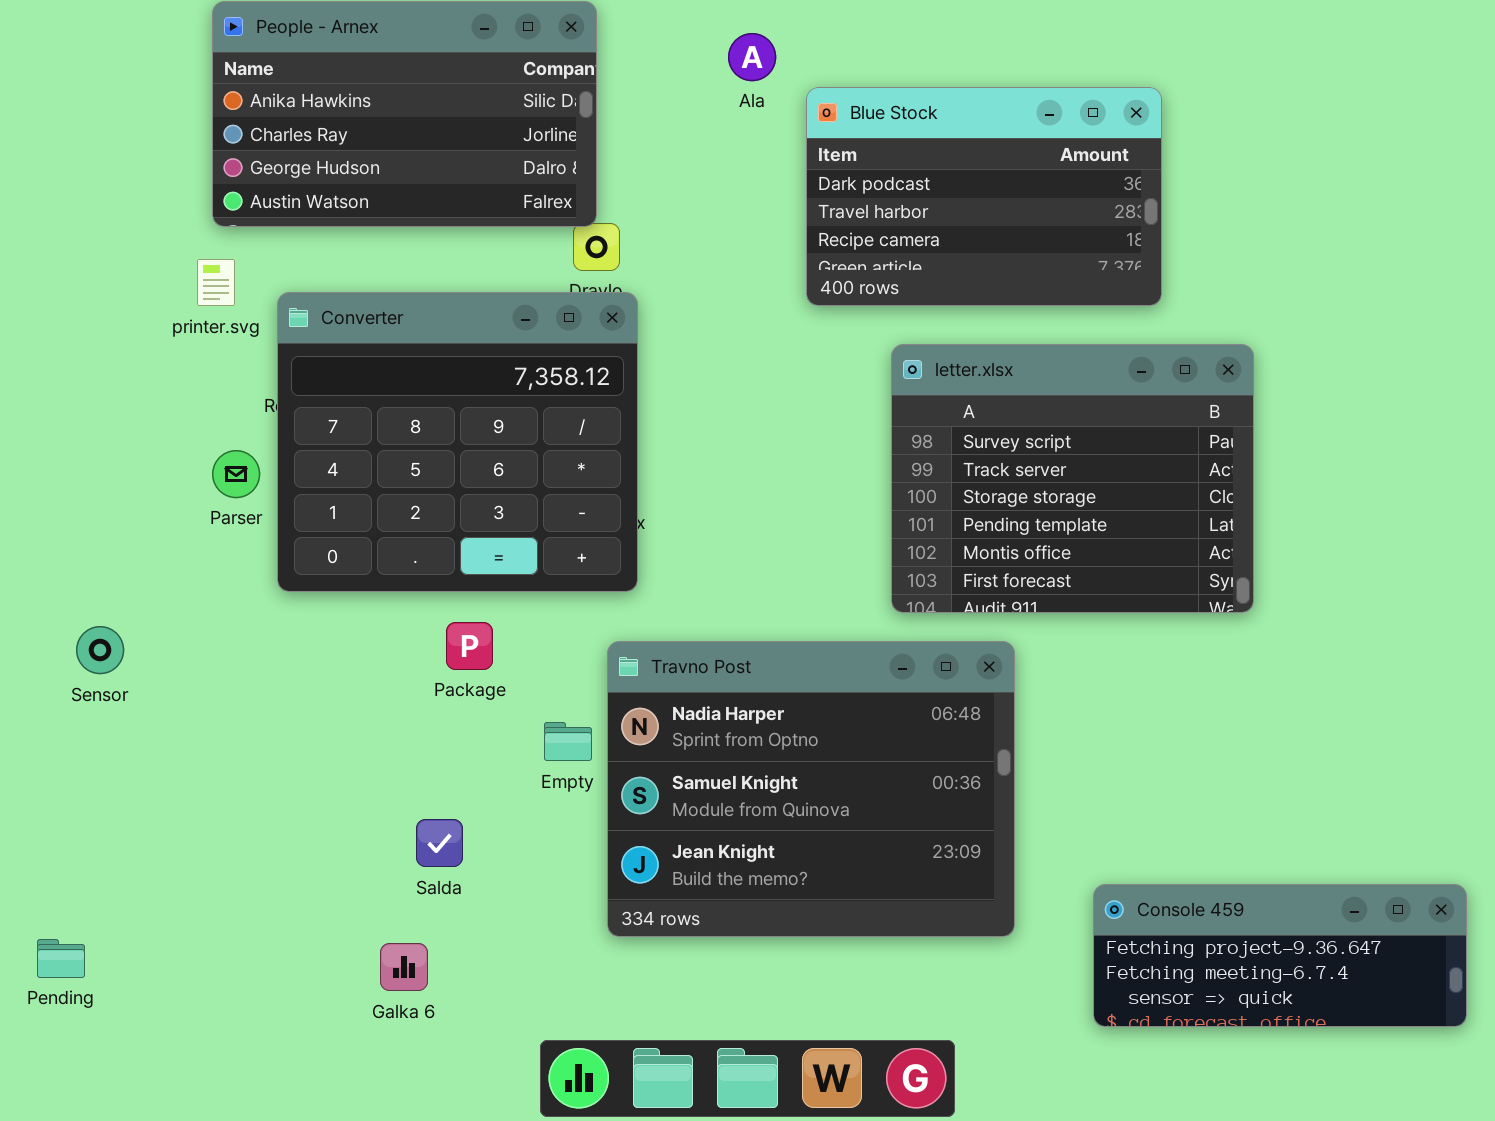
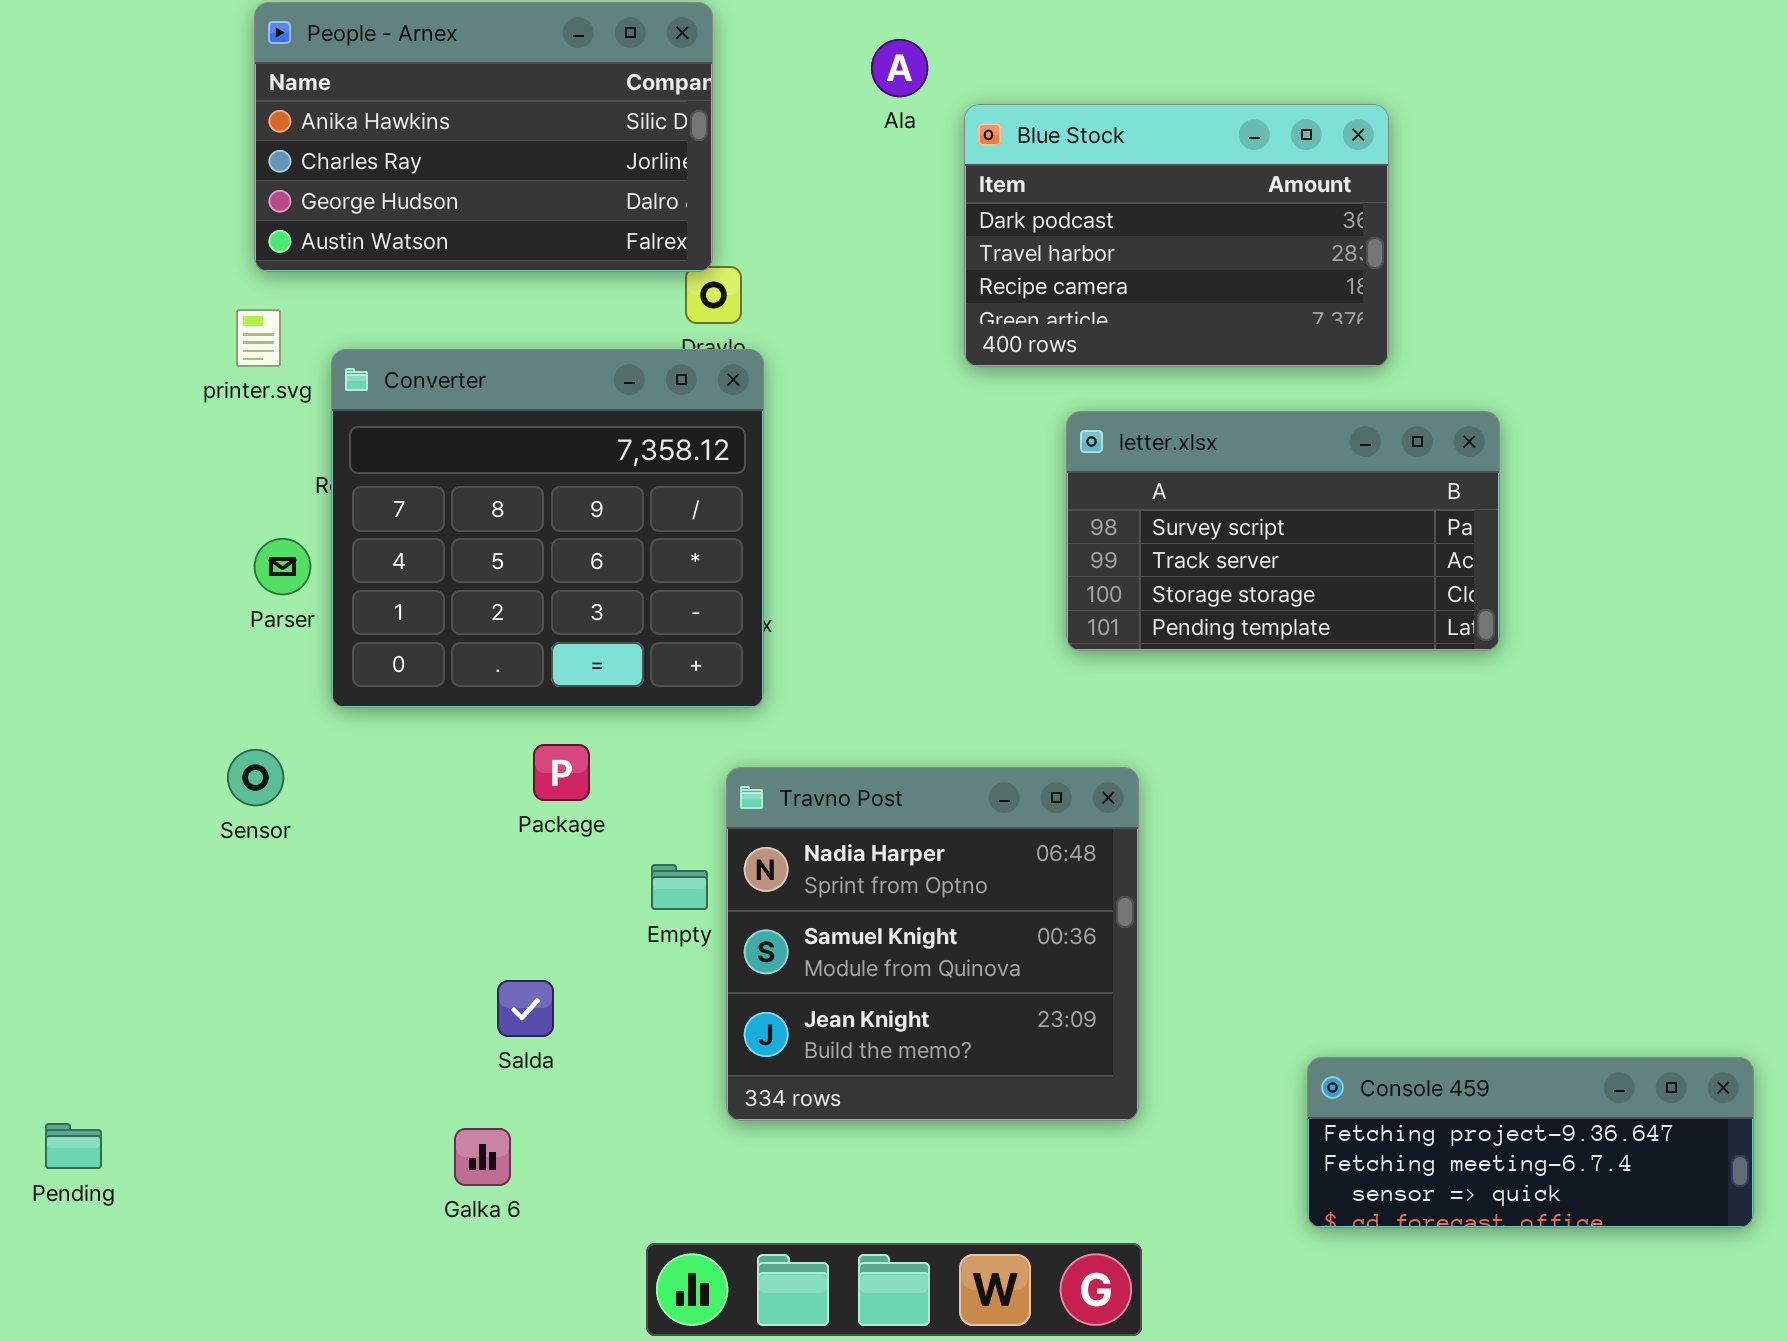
letter.xlsx: [891,344,1254,613] -> [1066,411,1500,651], resized
Sensor: [76,626,124,674] -> [227,749,284,806], moved
Travno Post: [607,641,1015,937] -> [726,767,1139,1121], resized

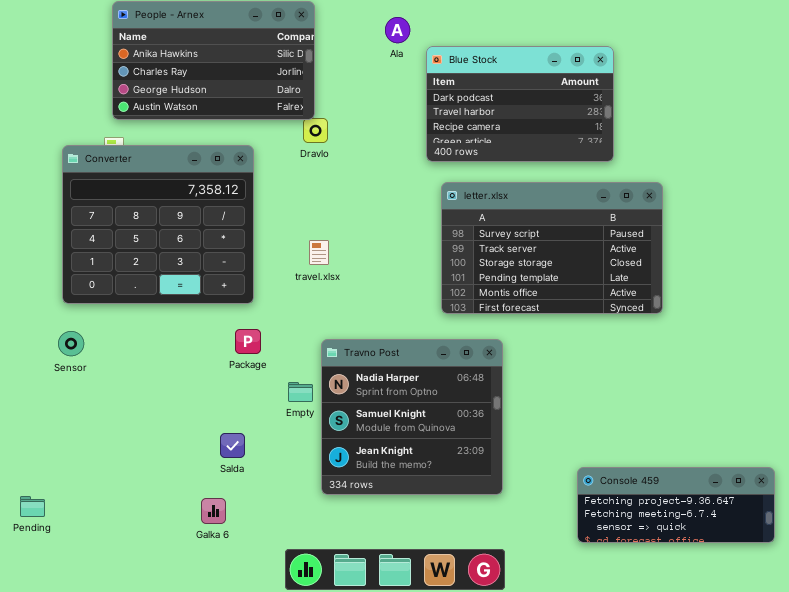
Converter: [331,349,764,708] -> [62,145,254,304], moved
letter.xlsx: [1066,411,1500,651] -> [441,182,663,314], resized
Sensor: [227,749,284,806] -> [58,331,84,356], moved

